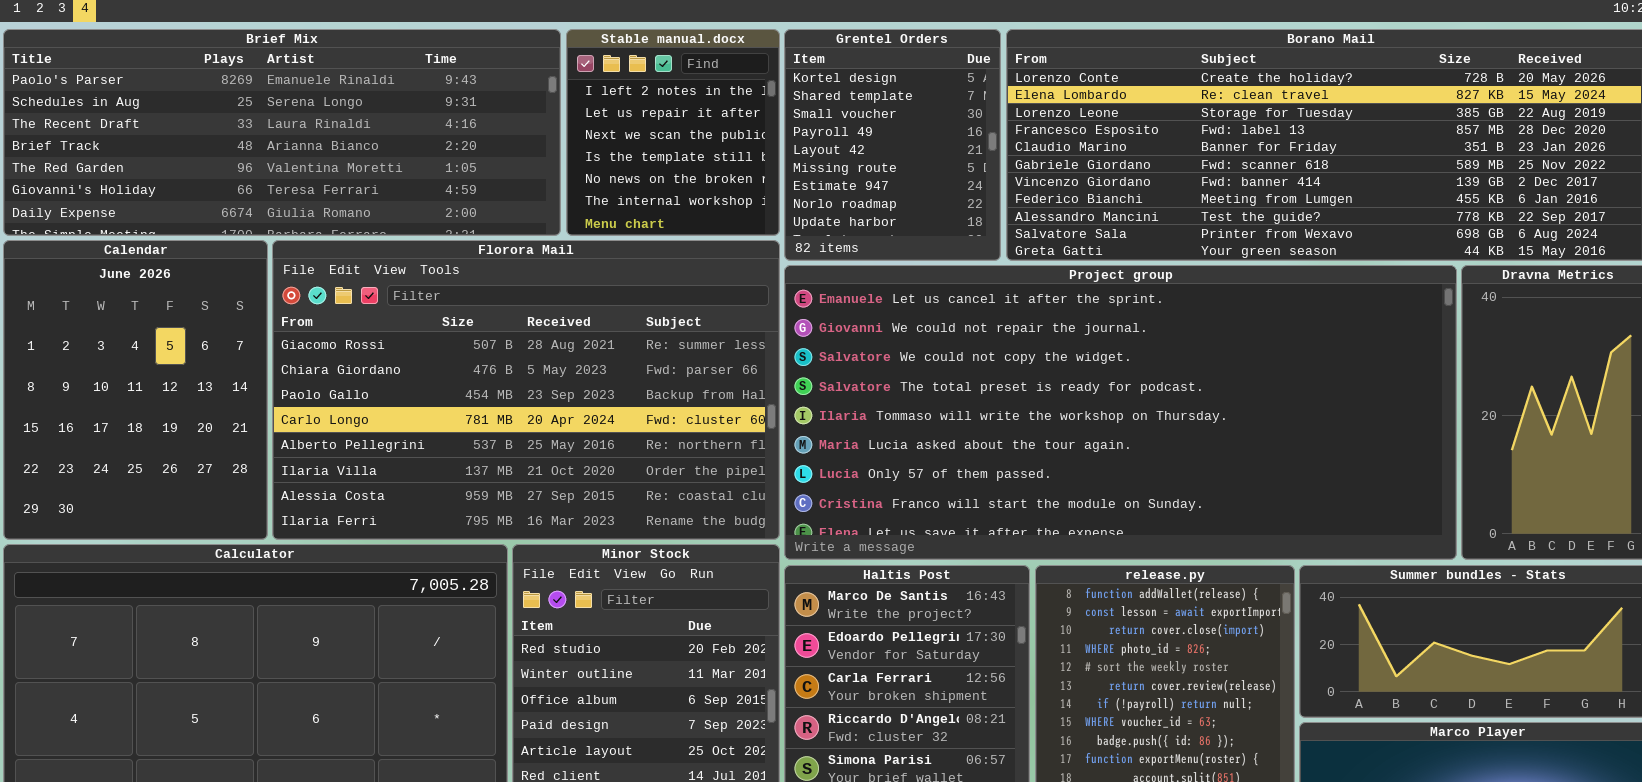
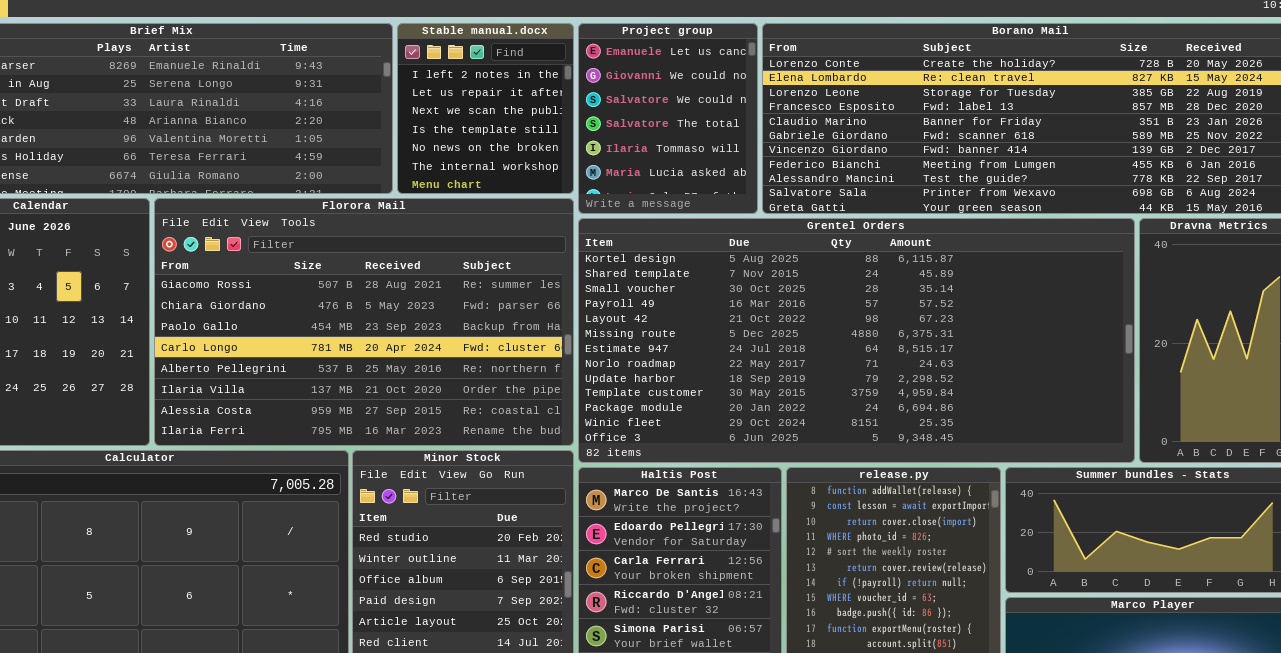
Grentel Orders: [784,29,1001,261] -> [578,218,1135,463], moved, resized
Project group: [784,265,1457,560] -> [578,23,758,214], moved, resized

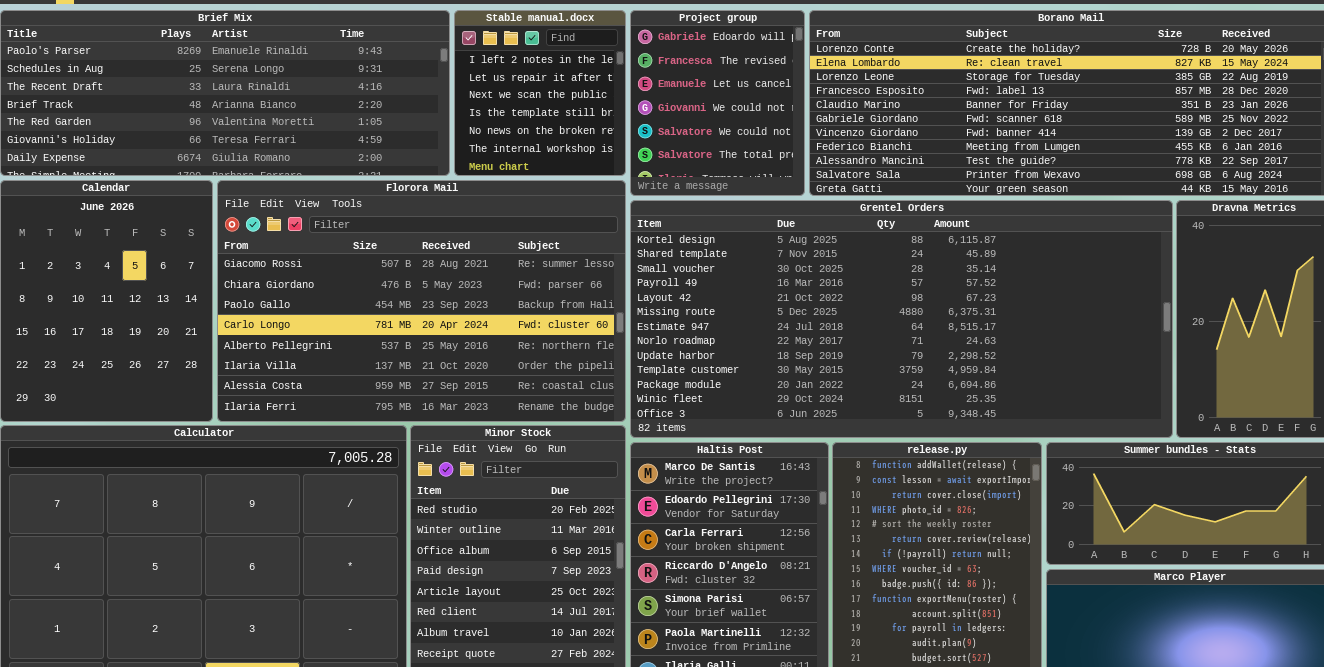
Project group: [578,23,758,214] -> [630,10,805,196], scrolled up 2 rows

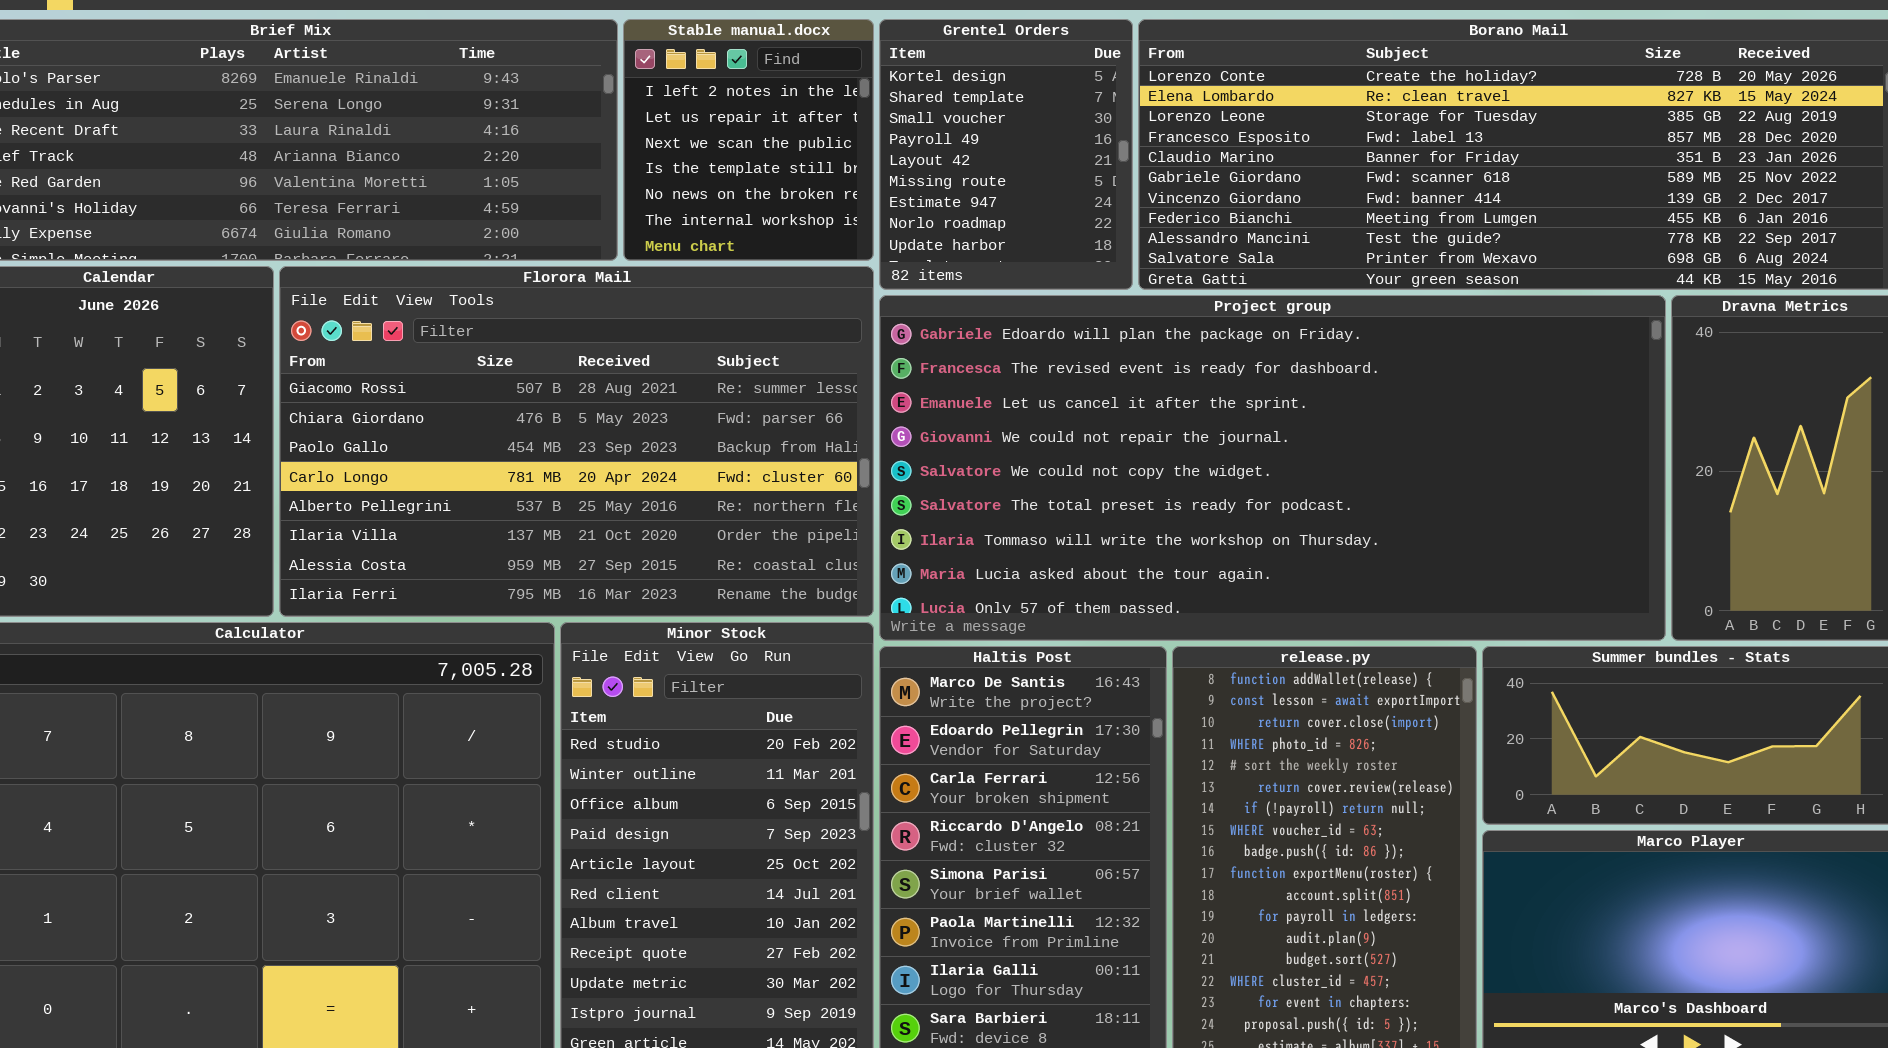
Project group: [630,10,805,196] -> [879,295,1666,641], moved, resized
Grentel Orders: [630,200,1173,438] -> [879,19,1133,290], moved, resized

